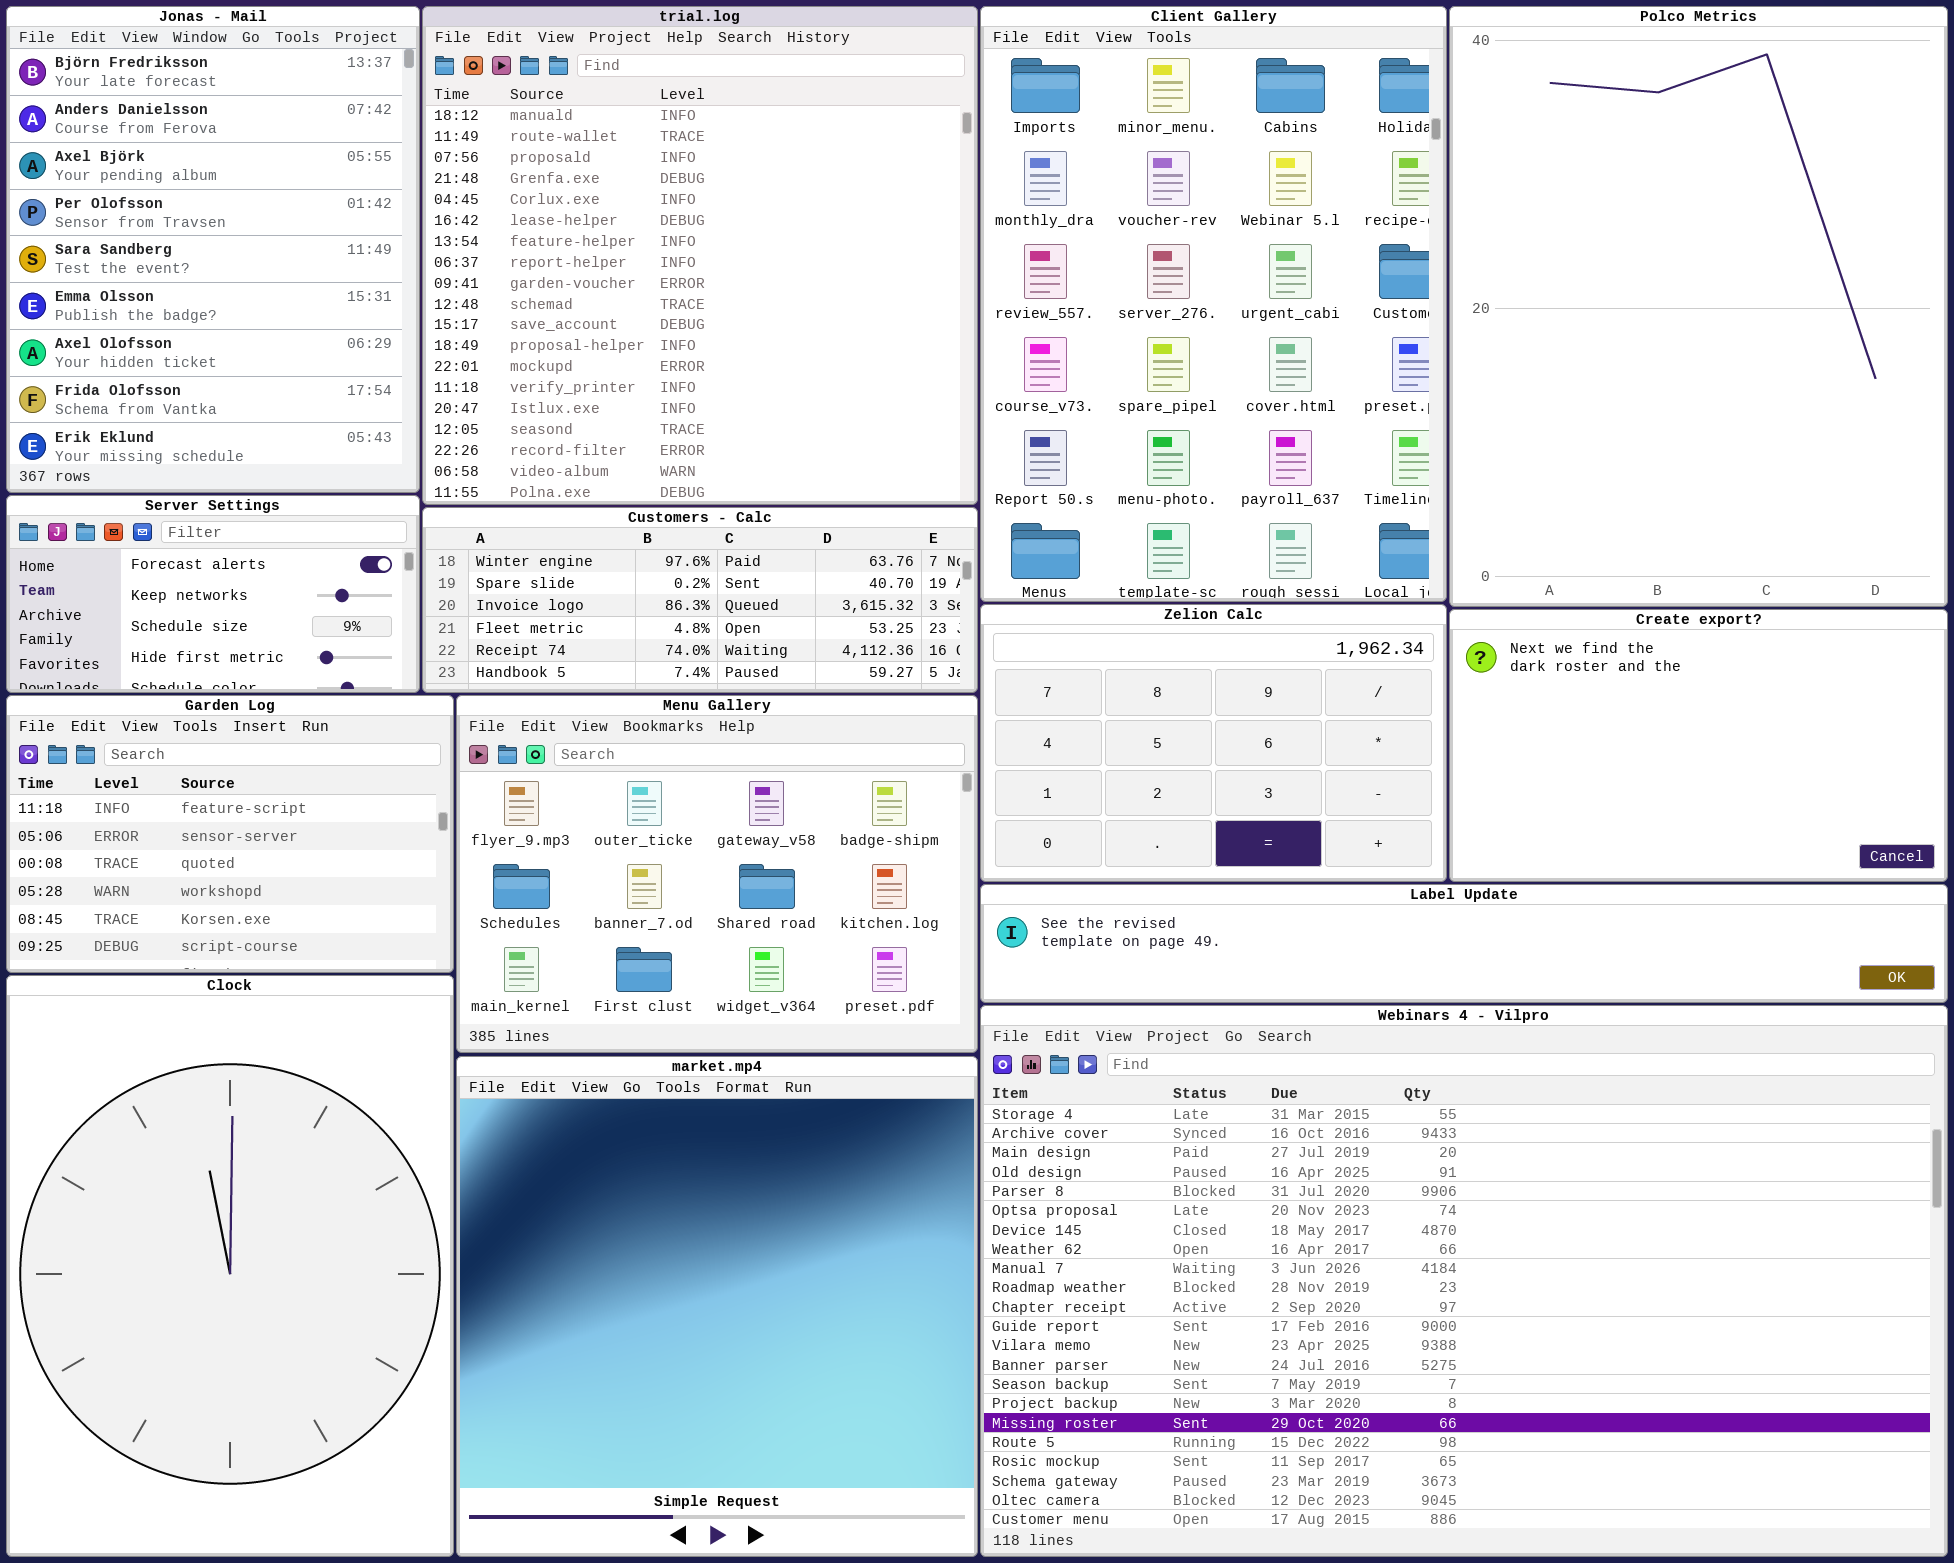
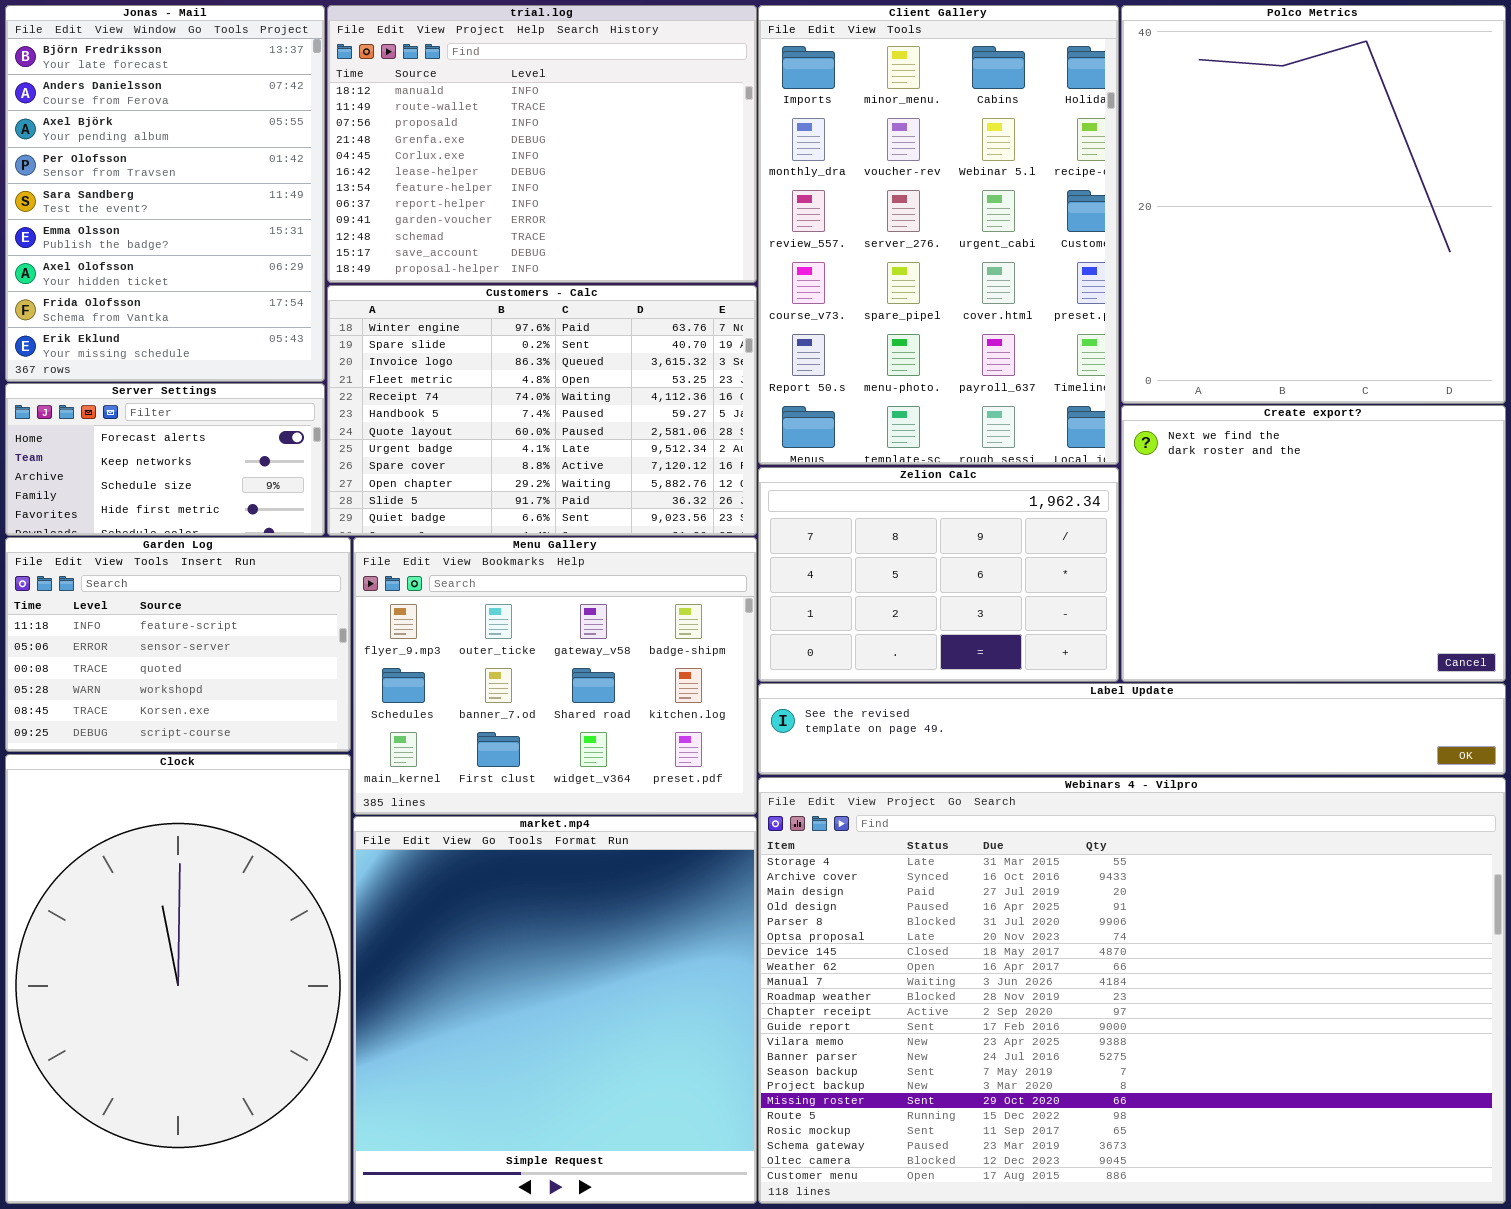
trial.log: [422,6,978,505] -> [327,5,757,283], resized
Polco Metrics: [1449,6,1948,607] -> [1121,5,1506,404], resized
Customers - Calc: [422,507,978,693] -> [327,285,757,536], resized
Create export?: [1449,609,1948,882] -> [1121,405,1506,682], resized

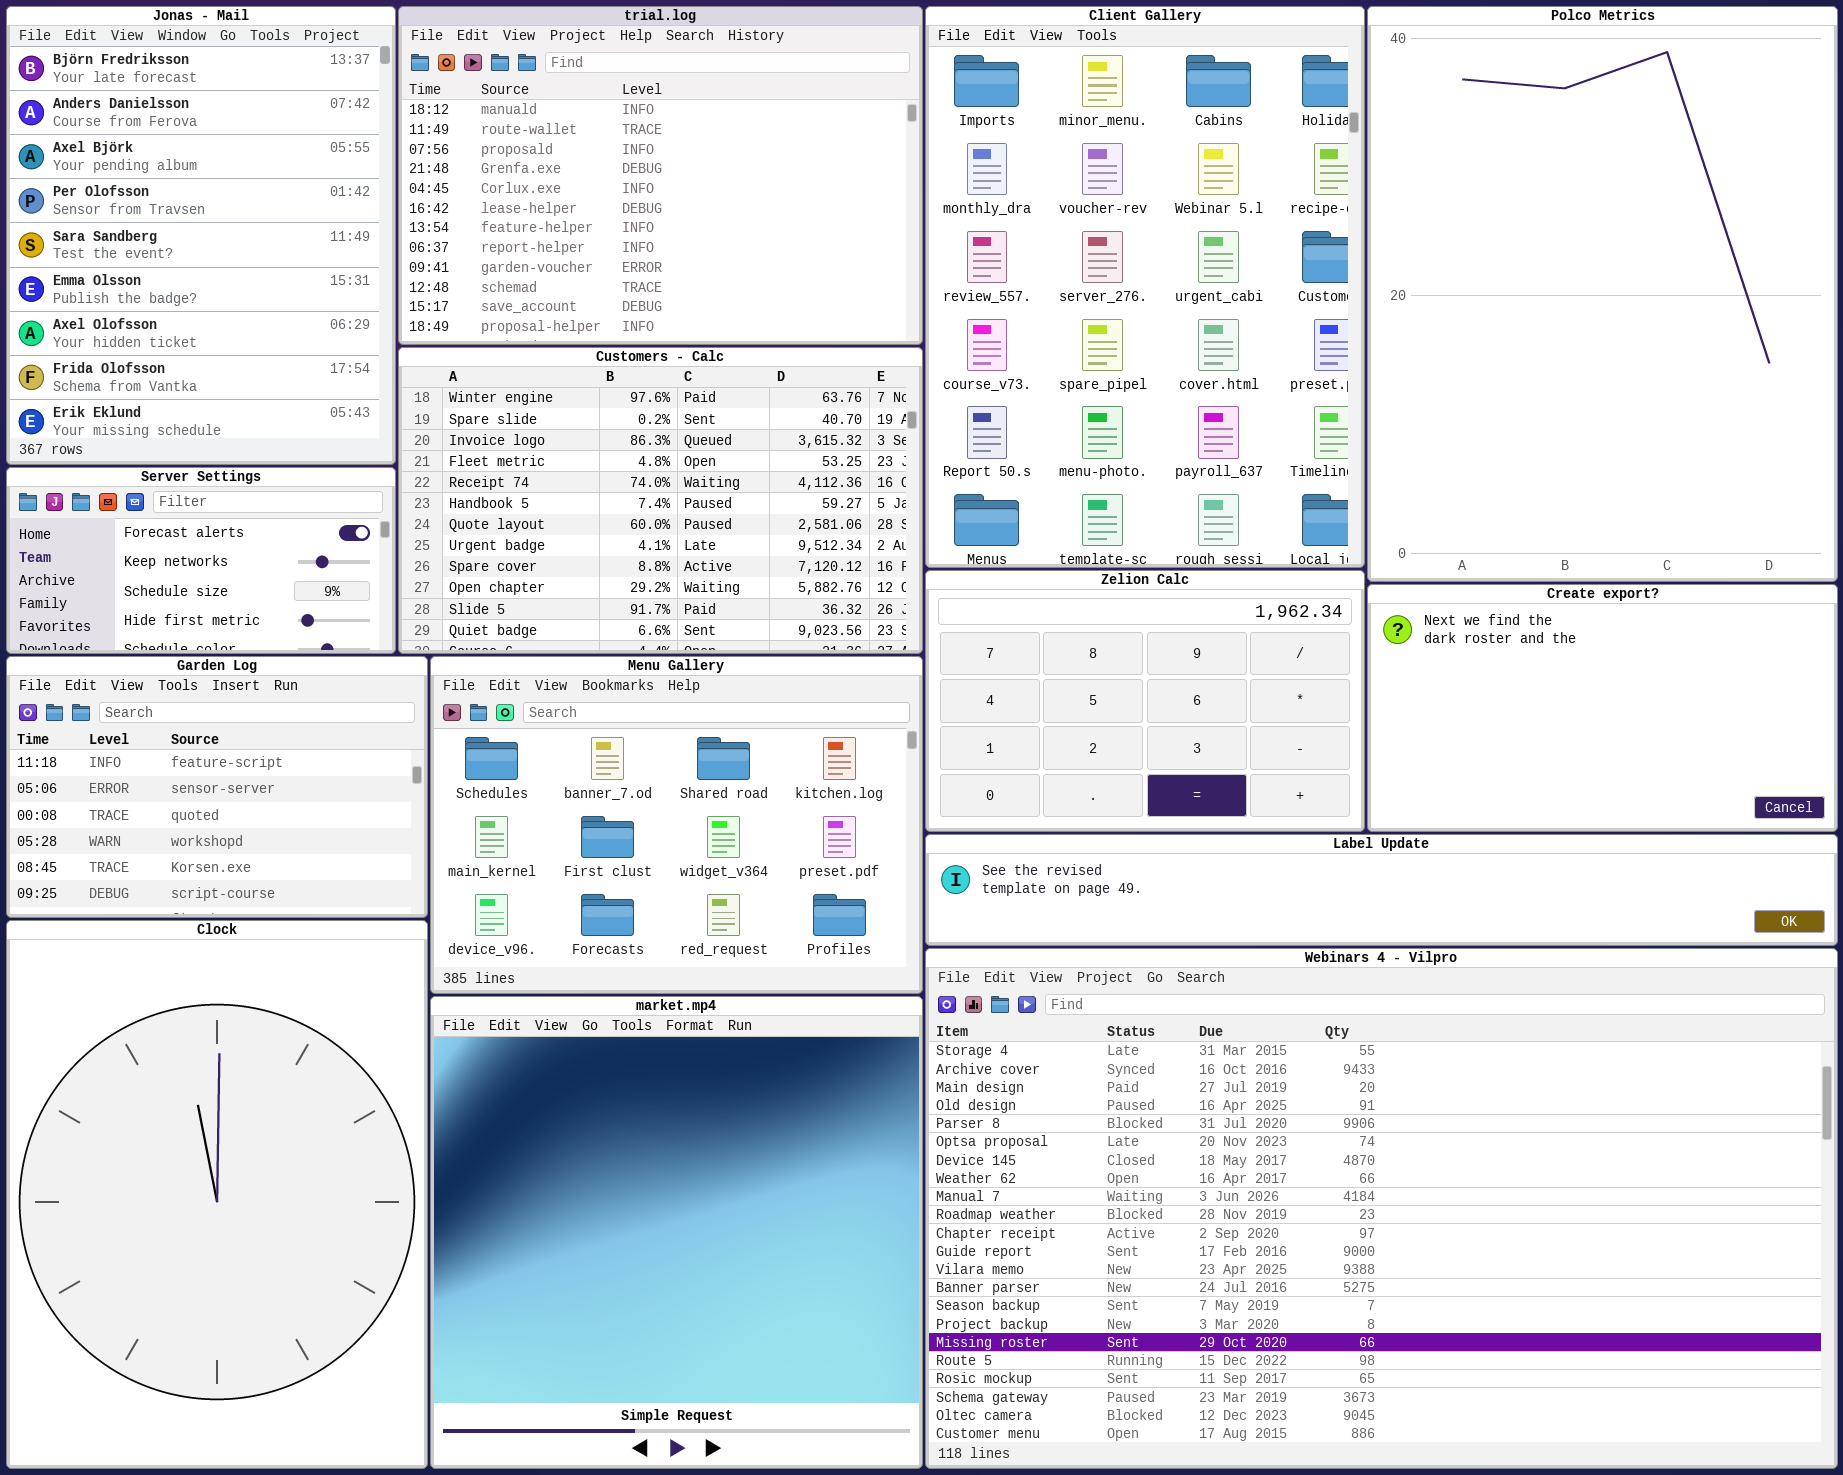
Polco Metrics: [1121,5,1506,404] -> [1367,6,1838,582], resized
Create export?: [1121,405,1506,682] -> [1367,584,1838,832], resized
Menu Gallery: [353,537,757,815] -> [430,656,923,994], scrolled down 1 row

